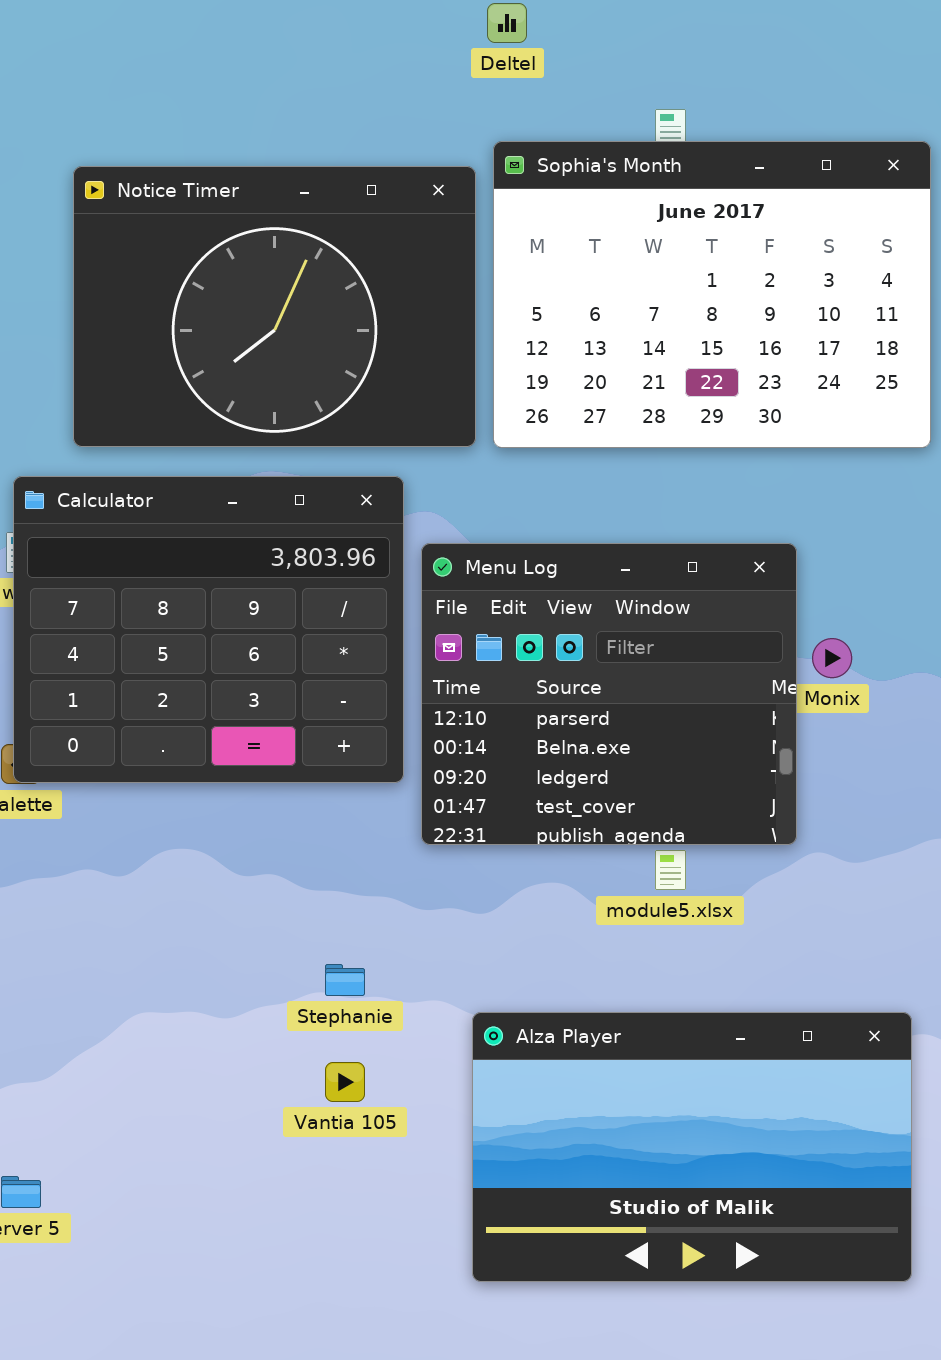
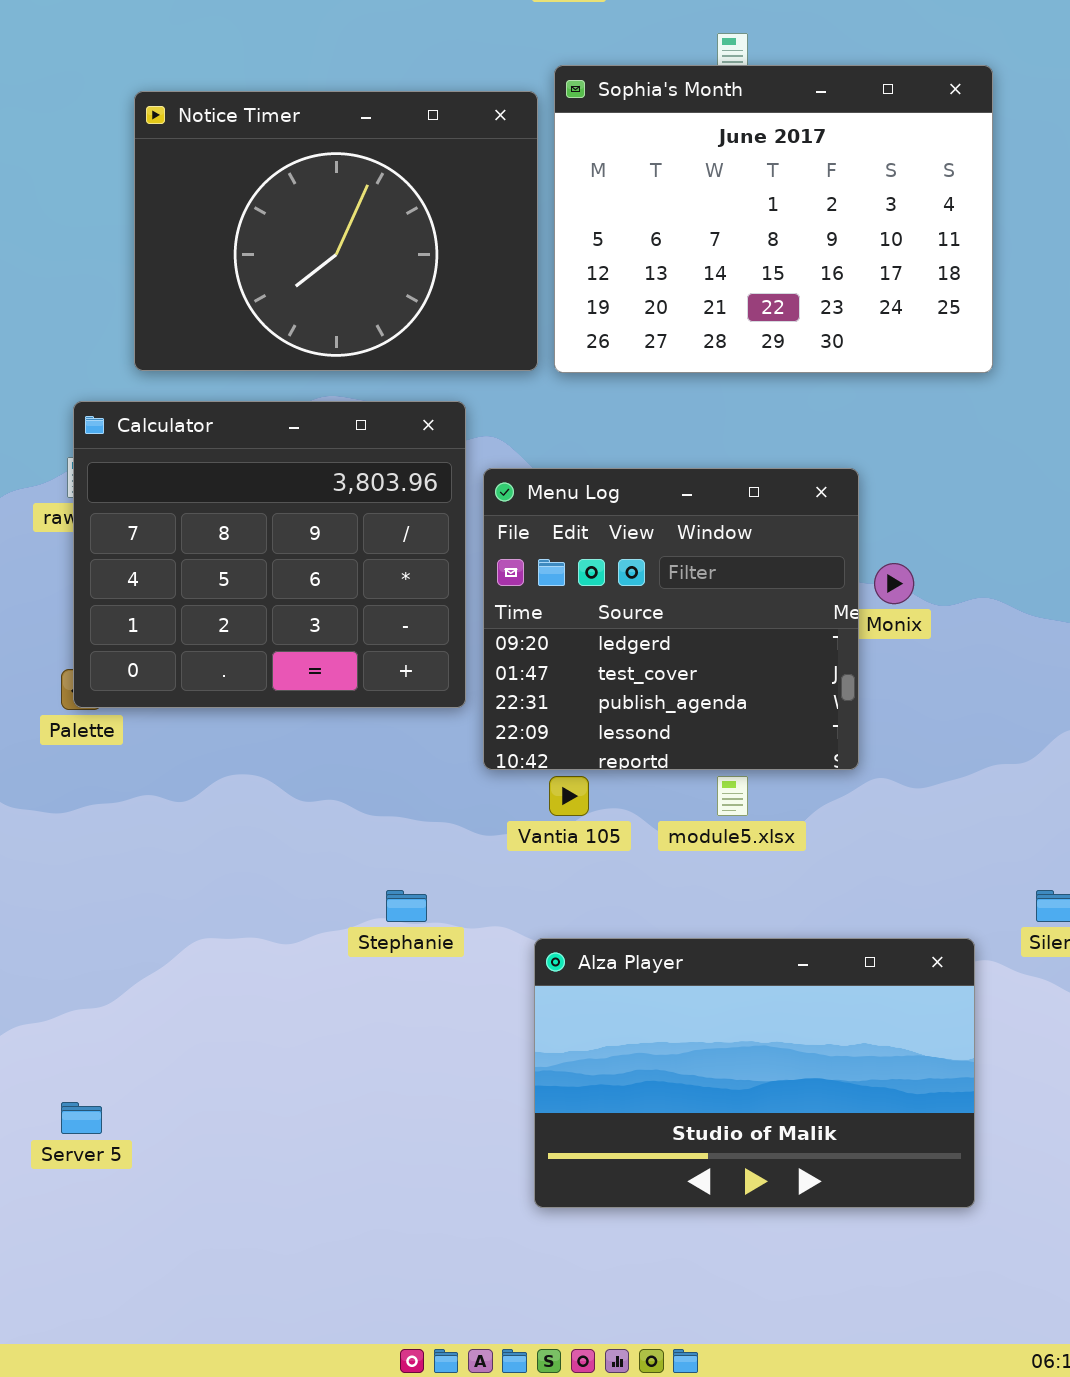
Menu Log: [421,543,797,845] -> [483,468,859,770], scrolled down 2 rows
Vantia 105: [325,1062,365,1102] -> [549,776,589,816], moved

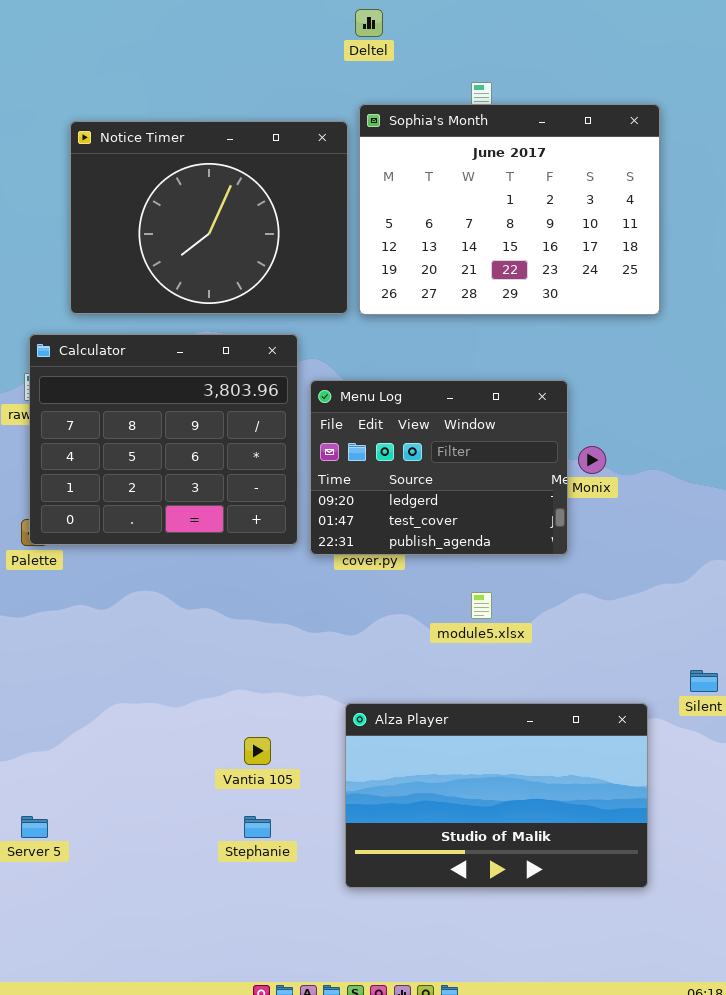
Menu Log: [483,468,859,770] -> [310,380,568,555], resized
Vantia 105: [549,776,589,816] -> [244,737,271,765], moved
Stephanie: [386,890,427,922] -> [244,816,271,838], moved

